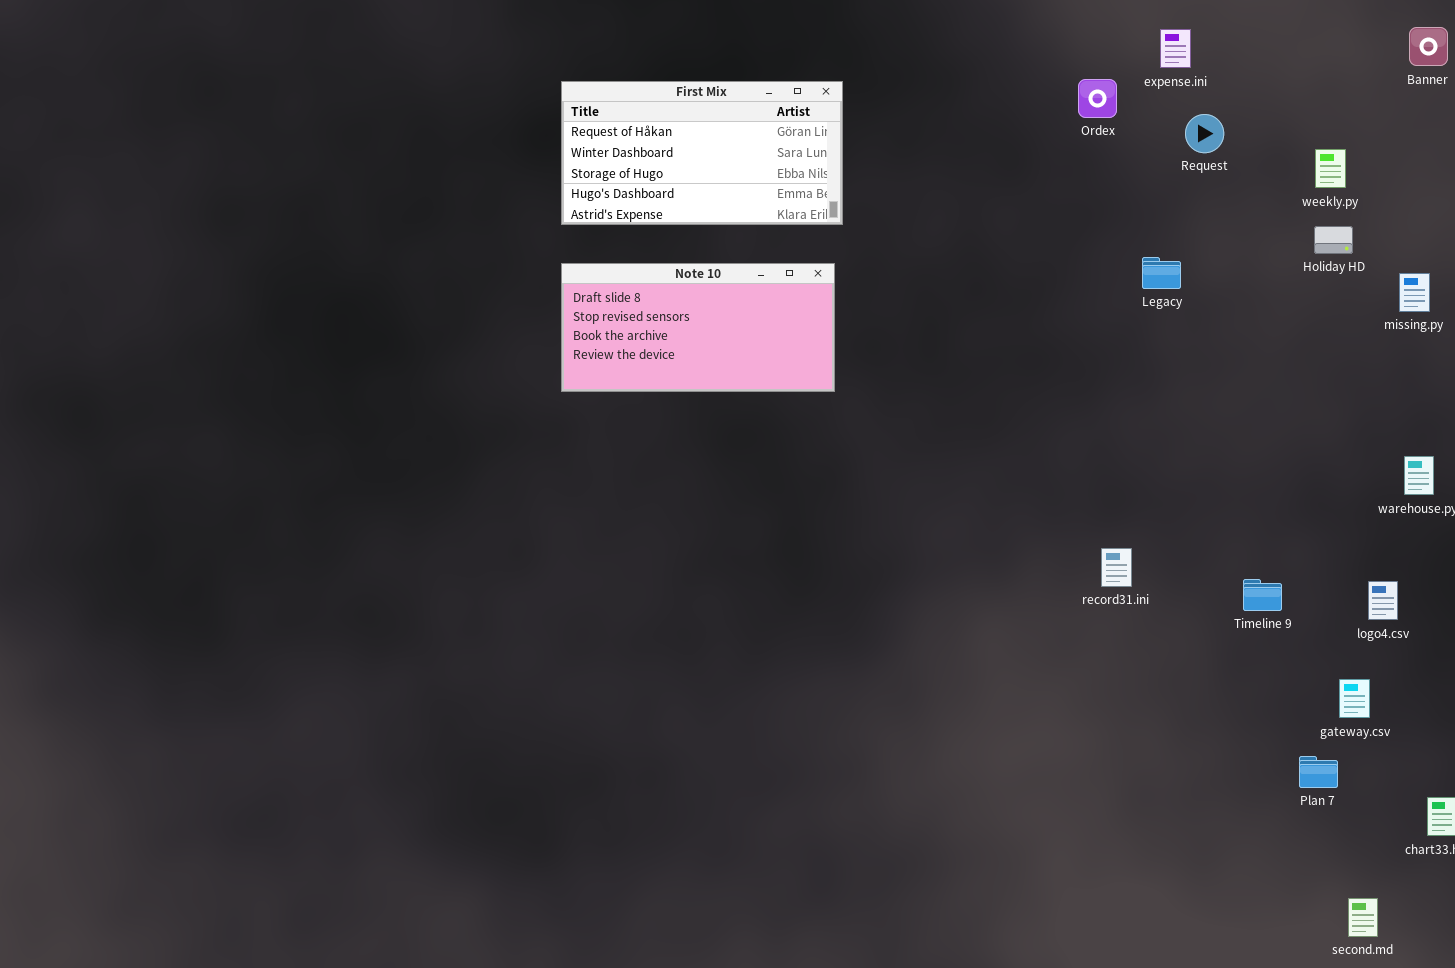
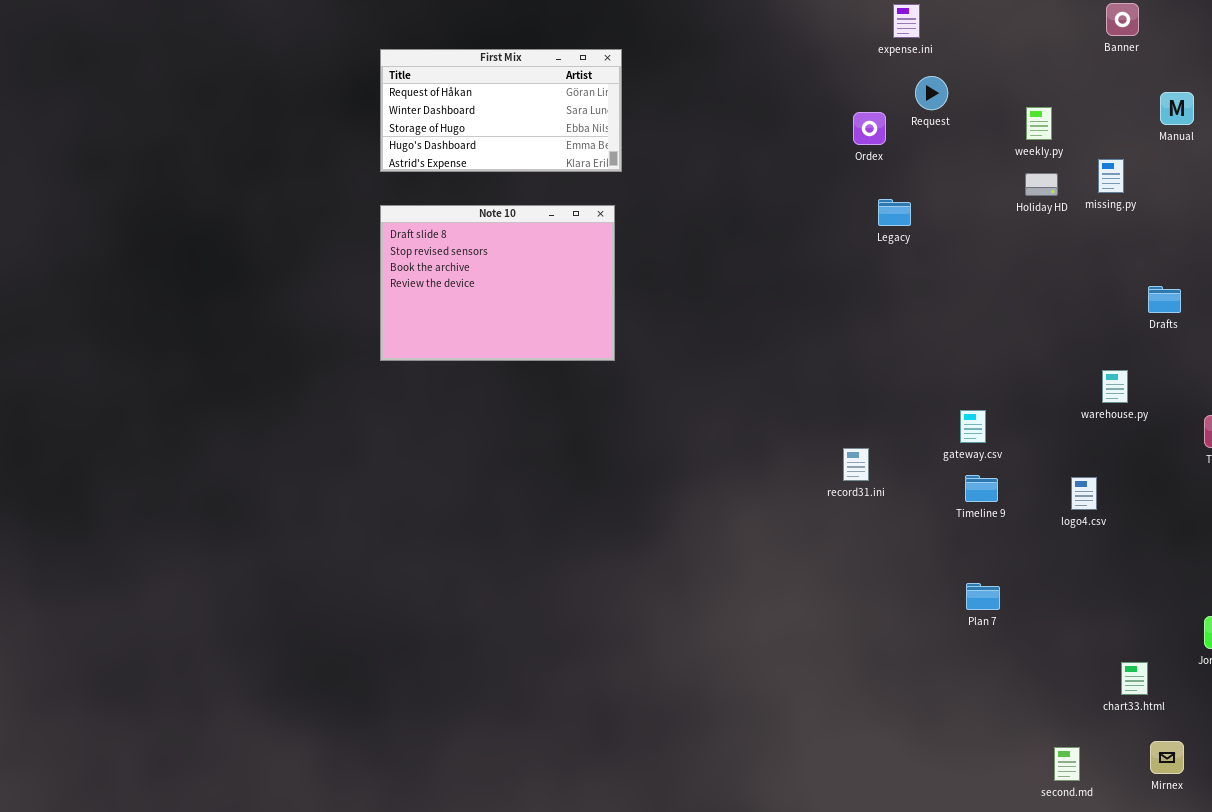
Ordex: [1078,79,1117,118] -> [853,112,886,145], moved
Note 10: [561,263,835,392] -> [380,205,615,361], resized
missing.py: [1399,273,1430,312] -> [1098,159,1124,193], moved
gateway.csv: [1339,679,1370,718] -> [960,410,986,443], moved
Plan 7: [1299,756,1338,788] -> [966,583,1000,610], moved

